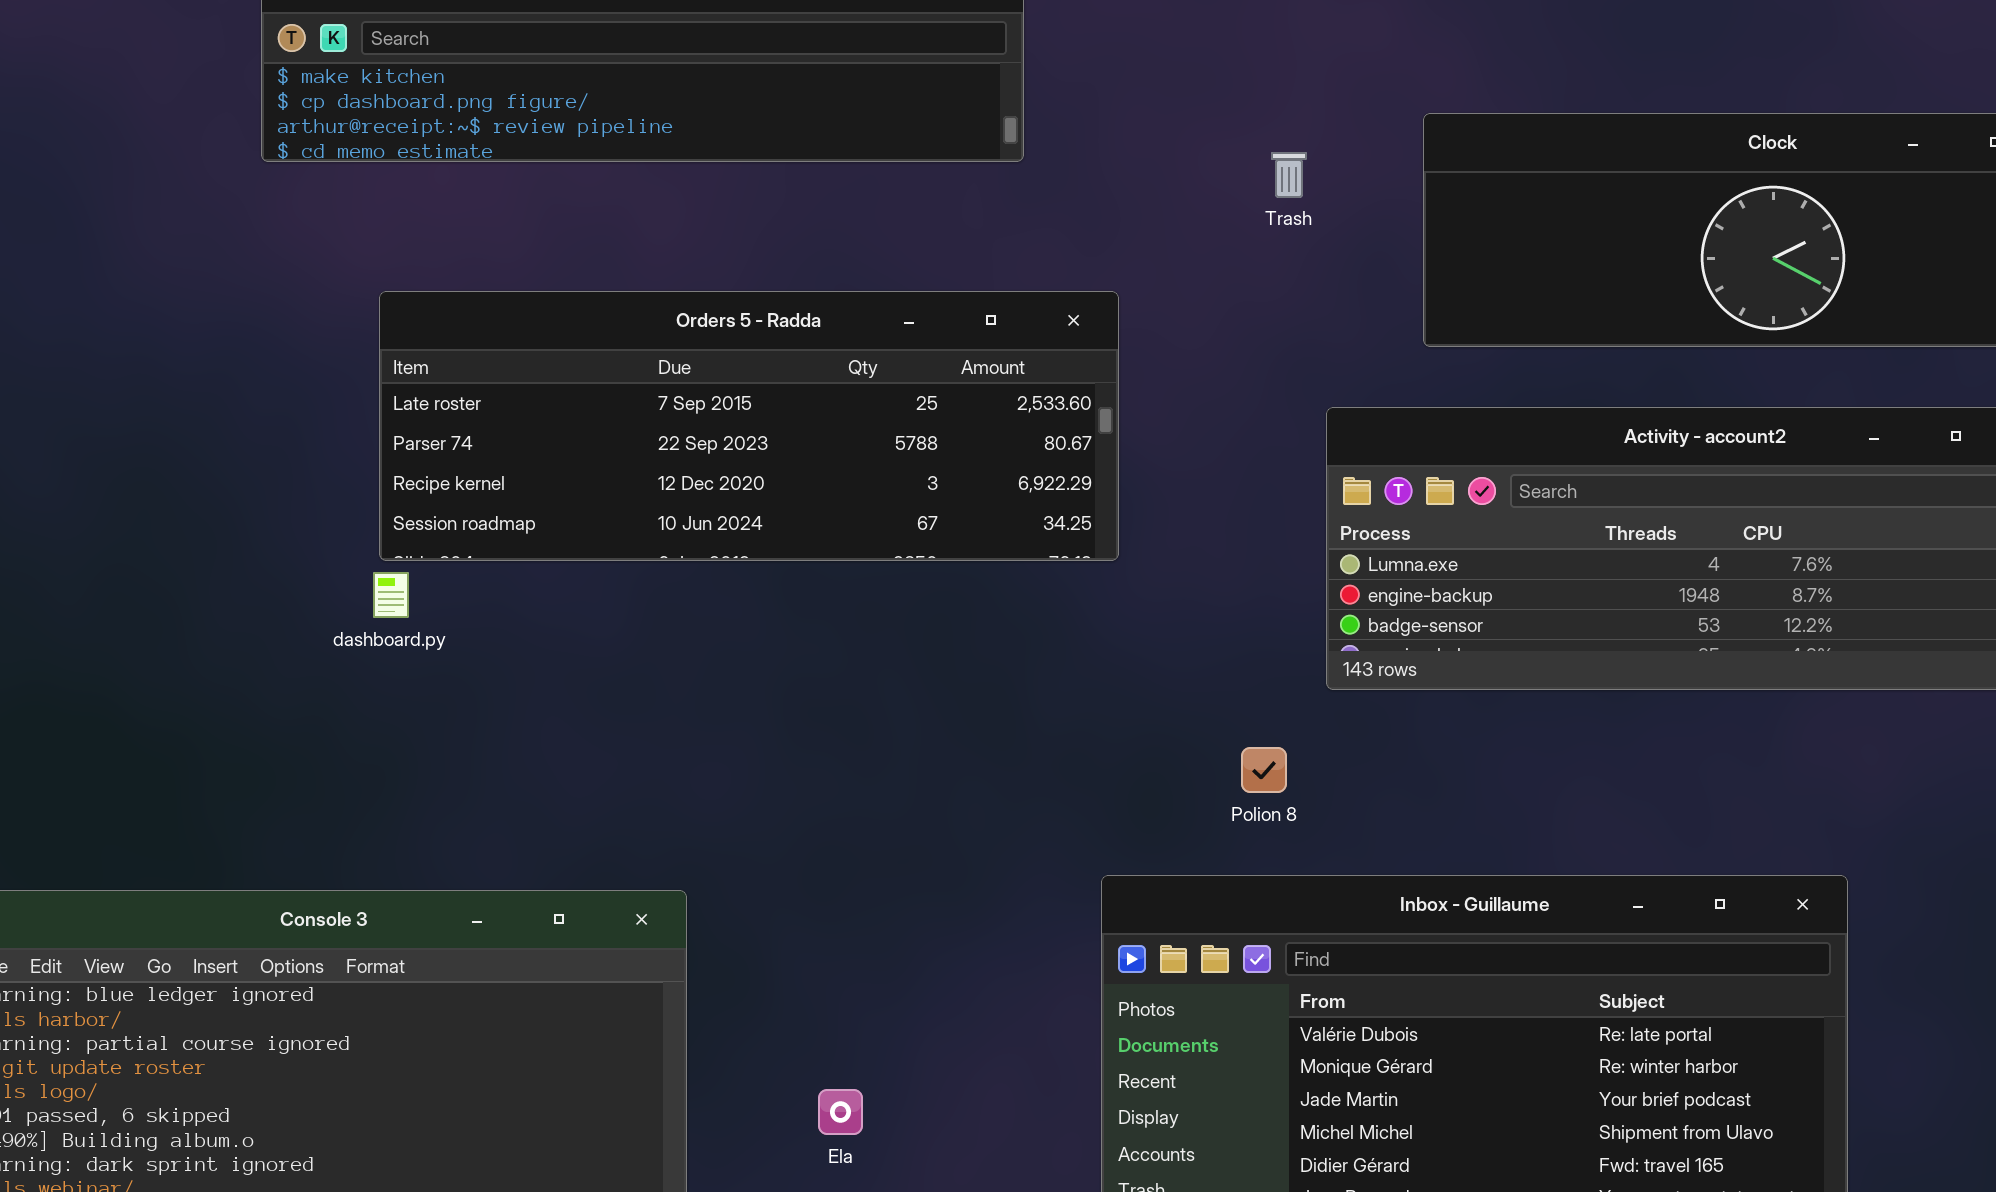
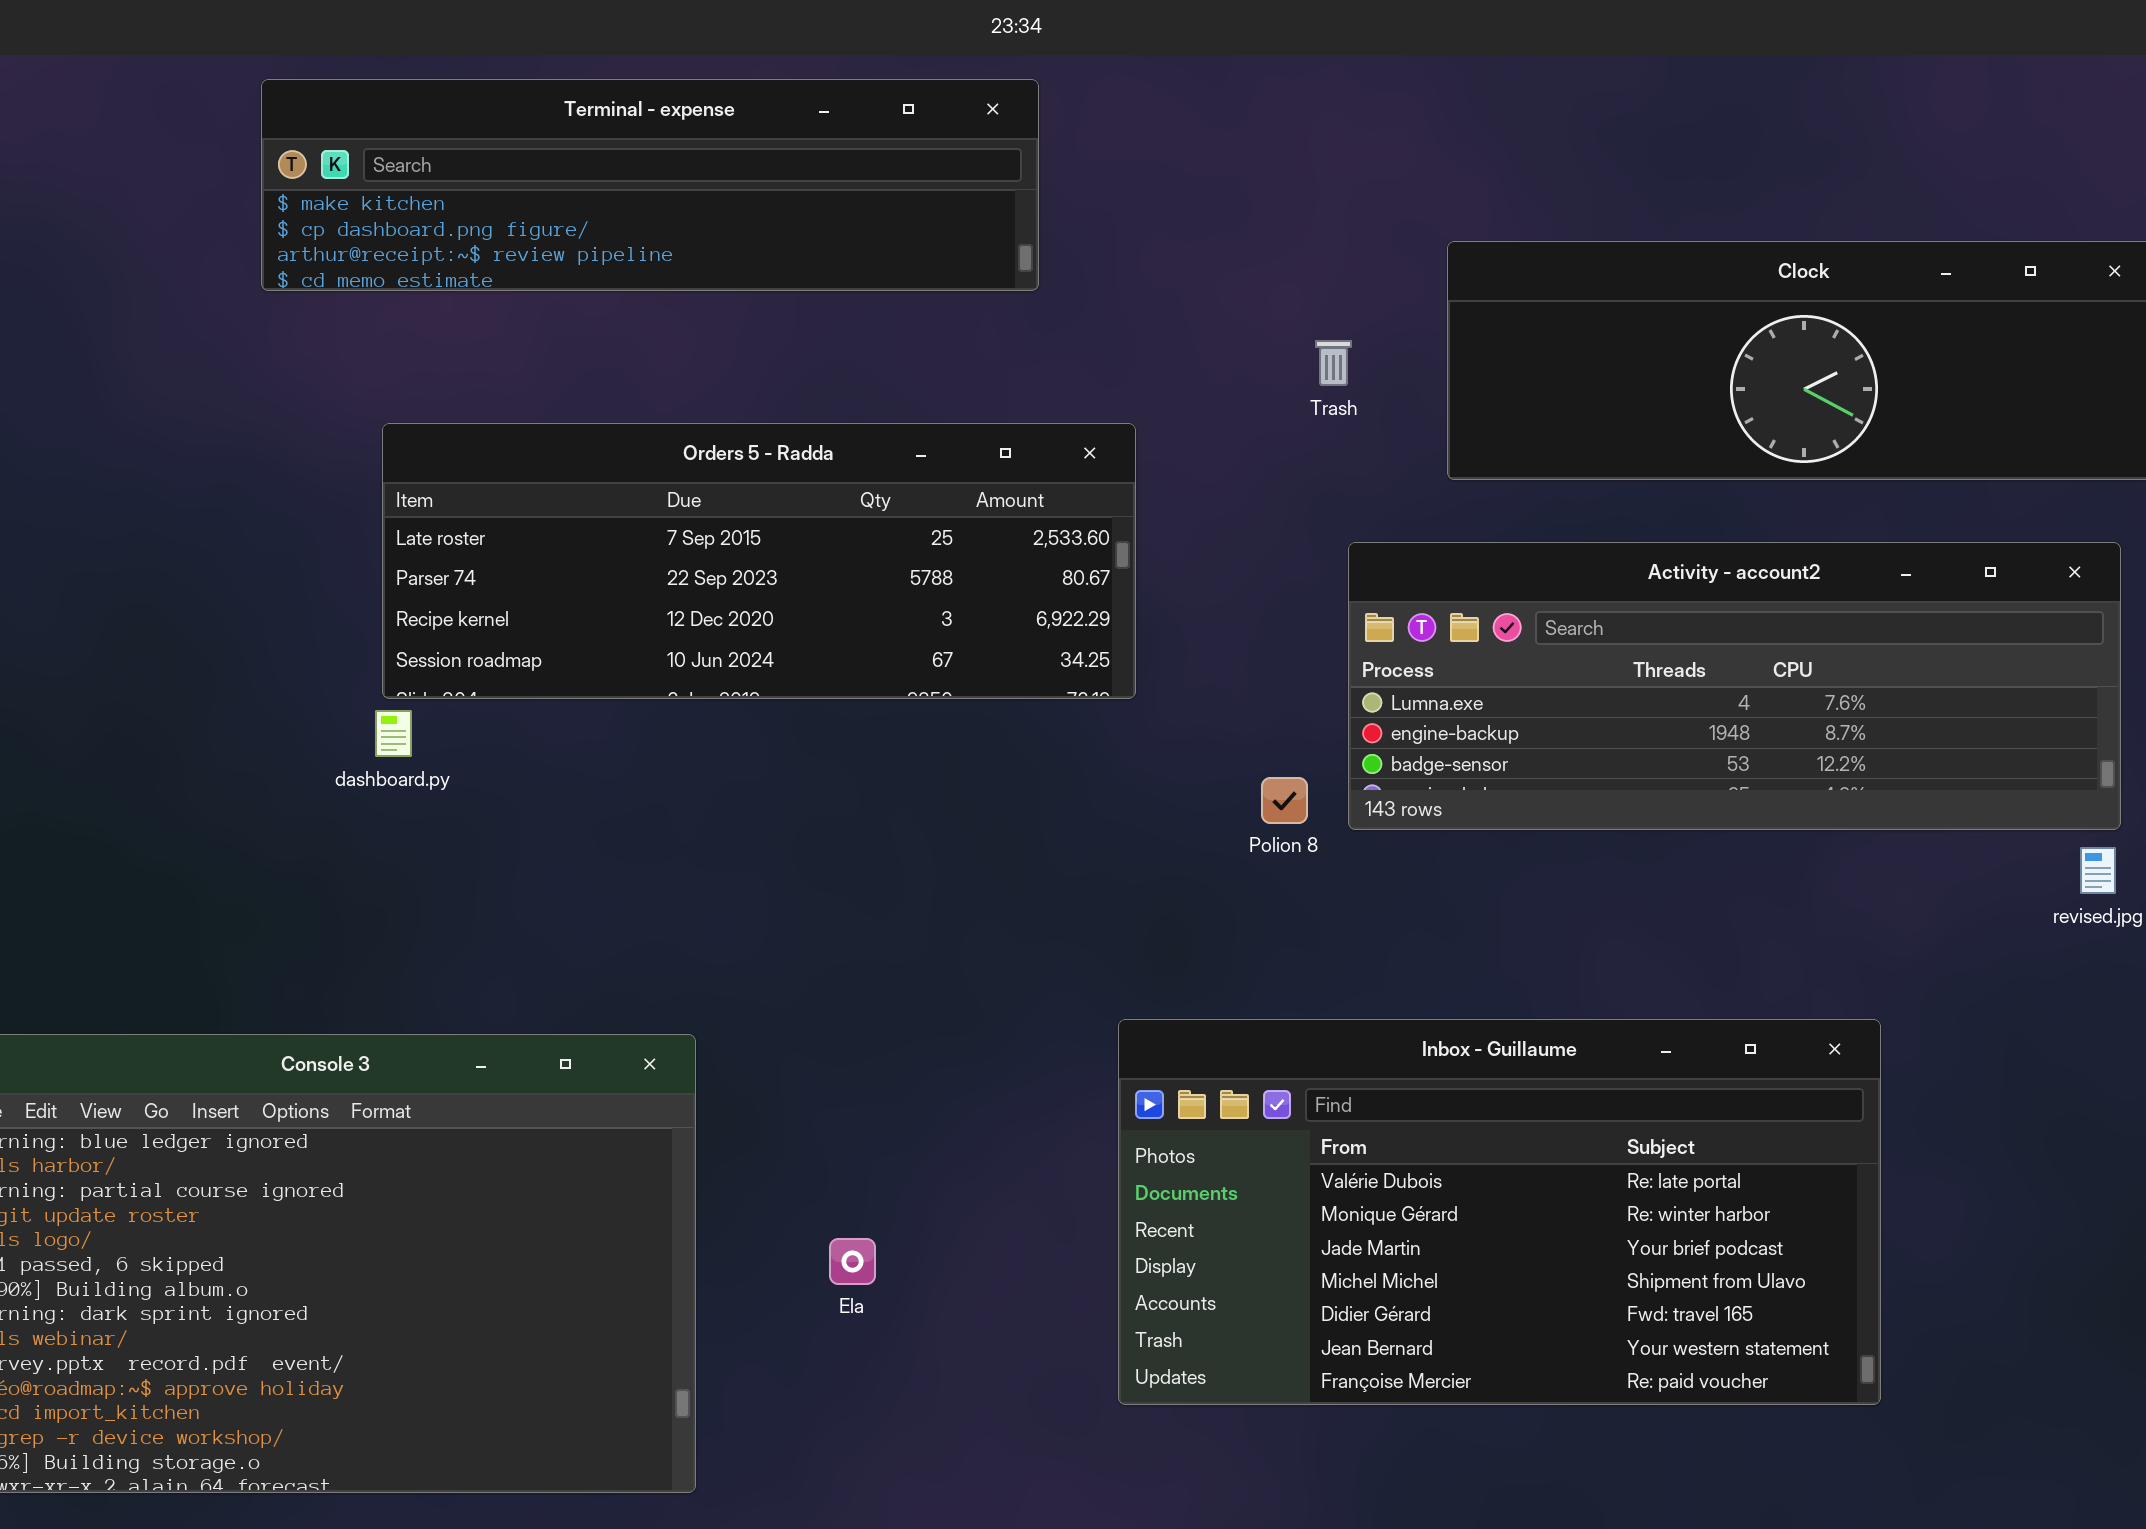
Trash: [1271,152,1307,198] -> [1315,340,1352,386], moved
Polion 8: [1241,747,1287,793] -> [1261,777,1308,824], moved

